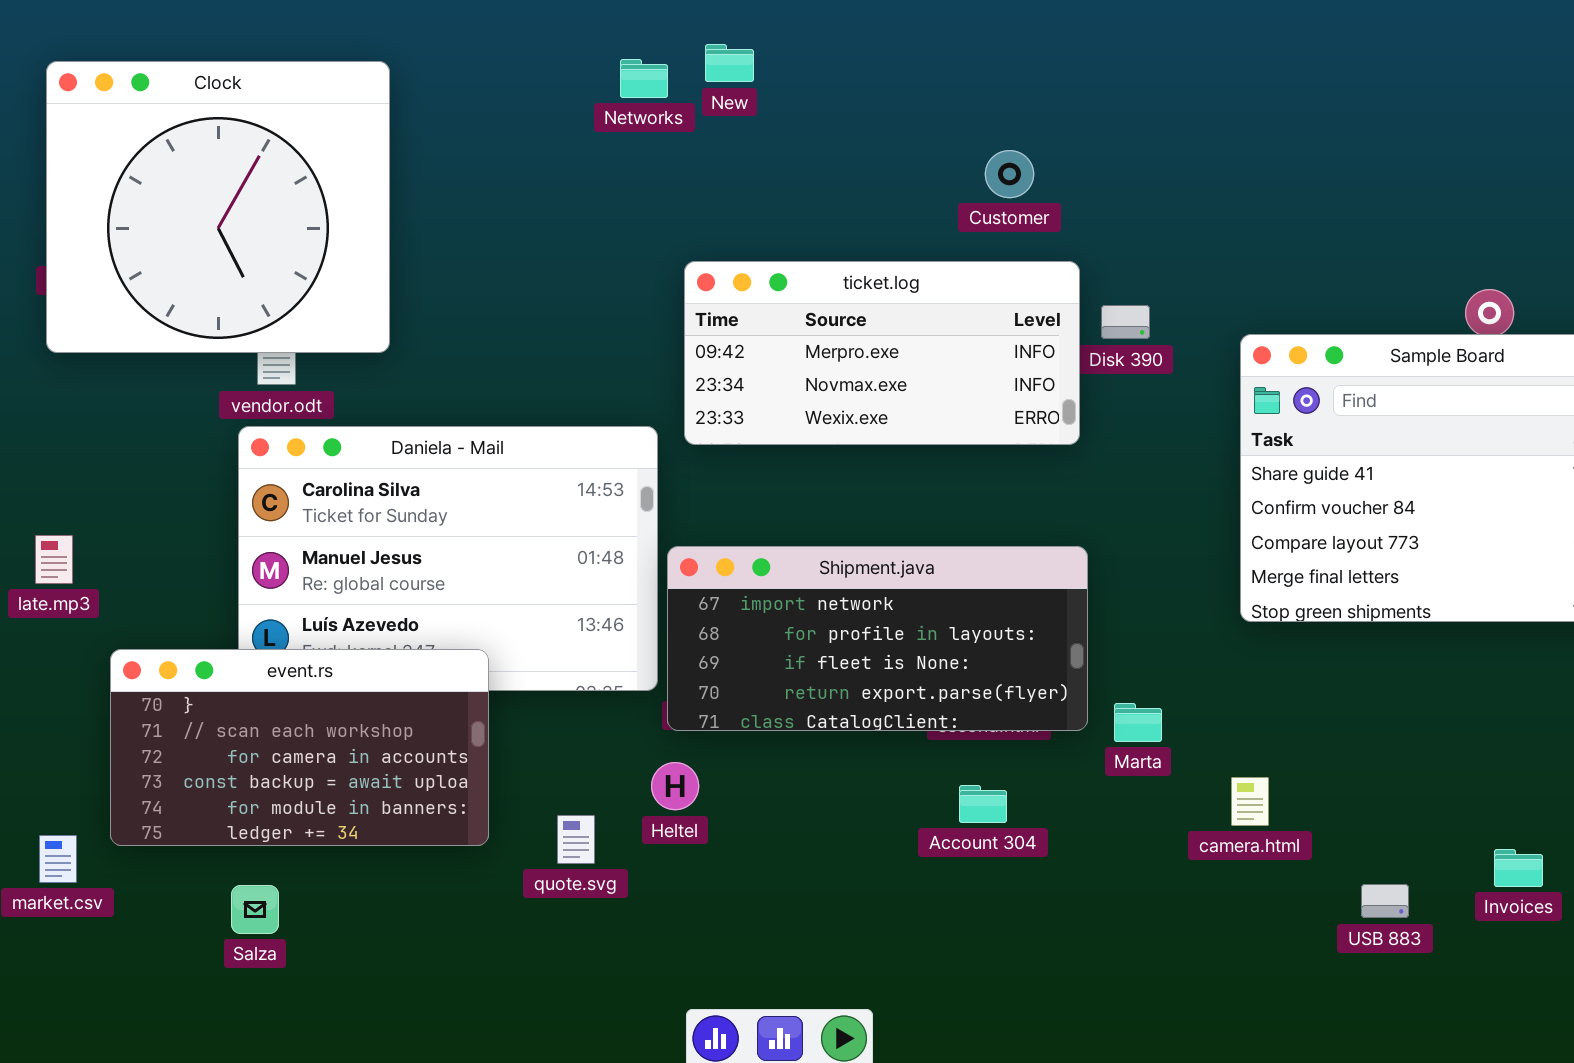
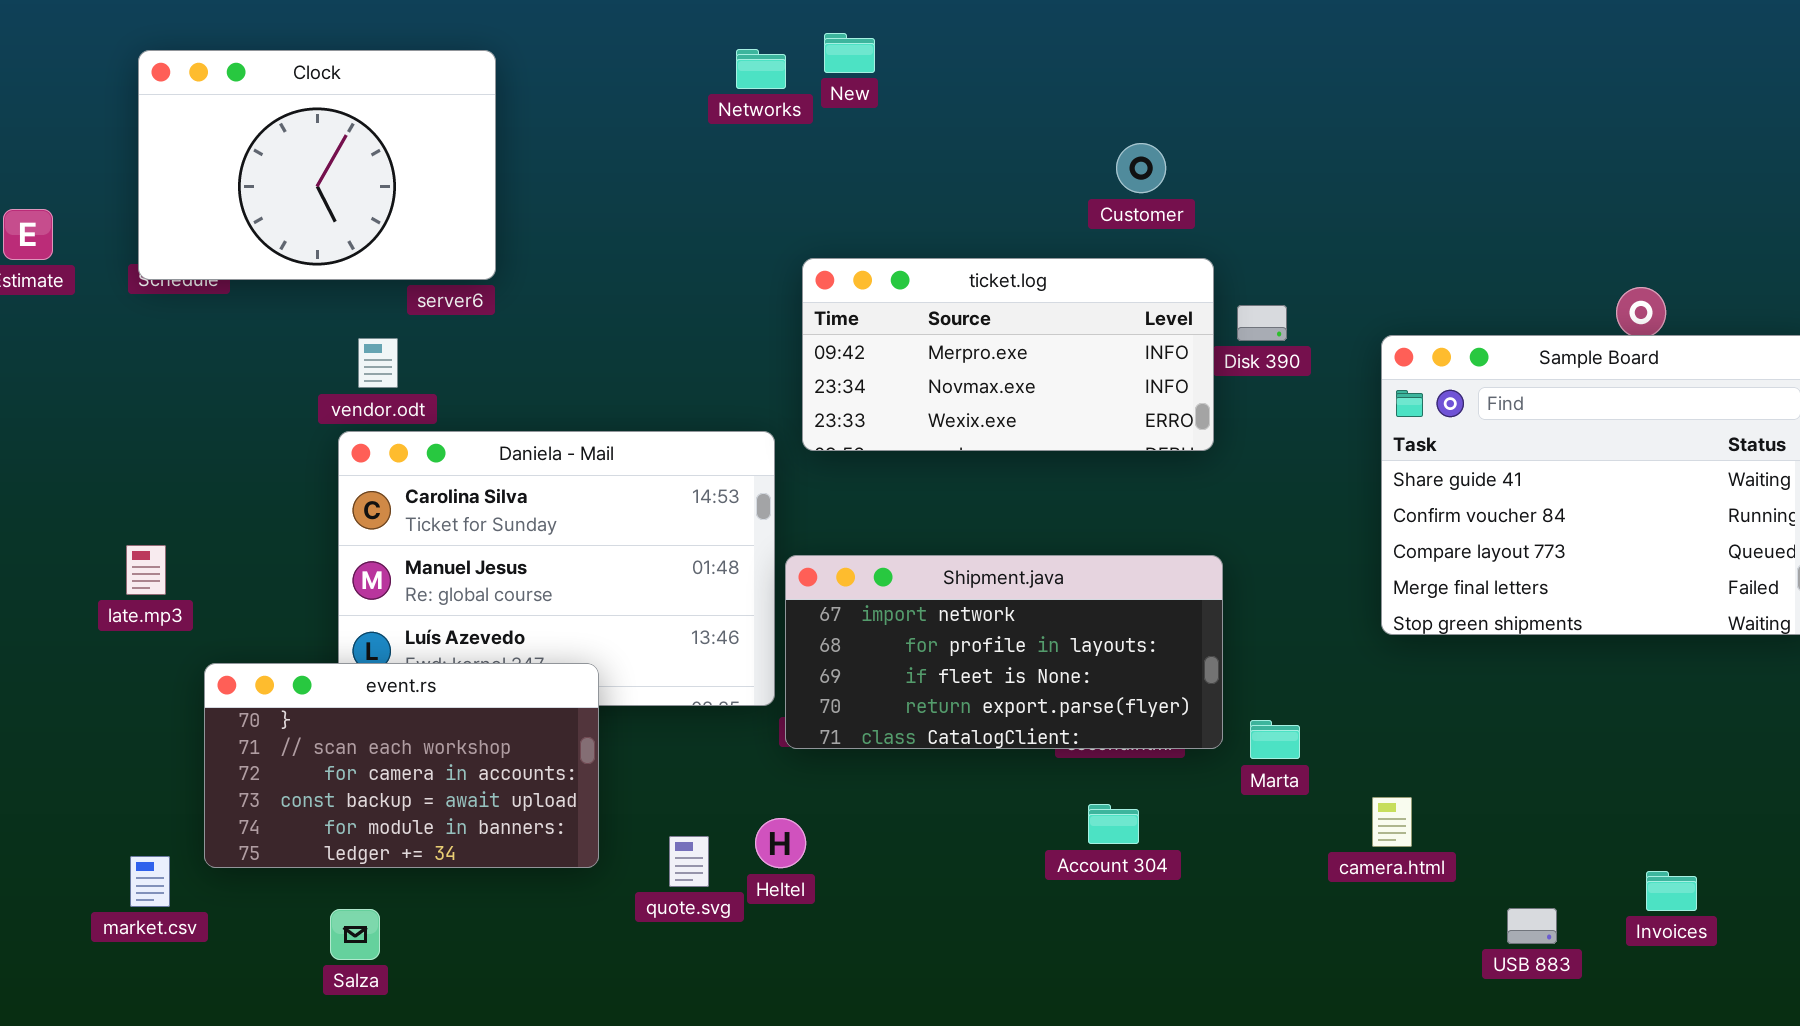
Clock: [46,61,390,353] -> [138,50,496,280], resized
Heltel: [651,762,699,810] -> [755,818,806,868], moved

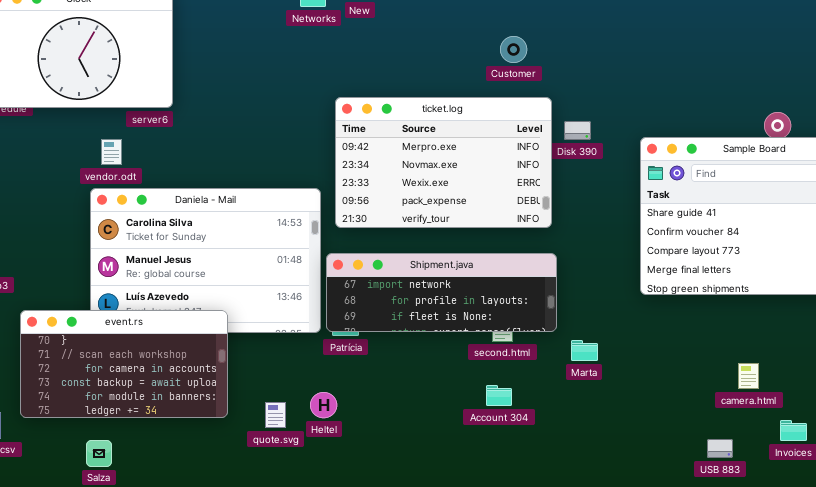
ticket.log: [802,258,1214,451] -> [335,97,552,228], resized
Shipment.java: [785,555,1223,749] -> [326,253,557,332], resized
camera.html: [1372,797,1412,847] -> [738,363,759,389], moved

